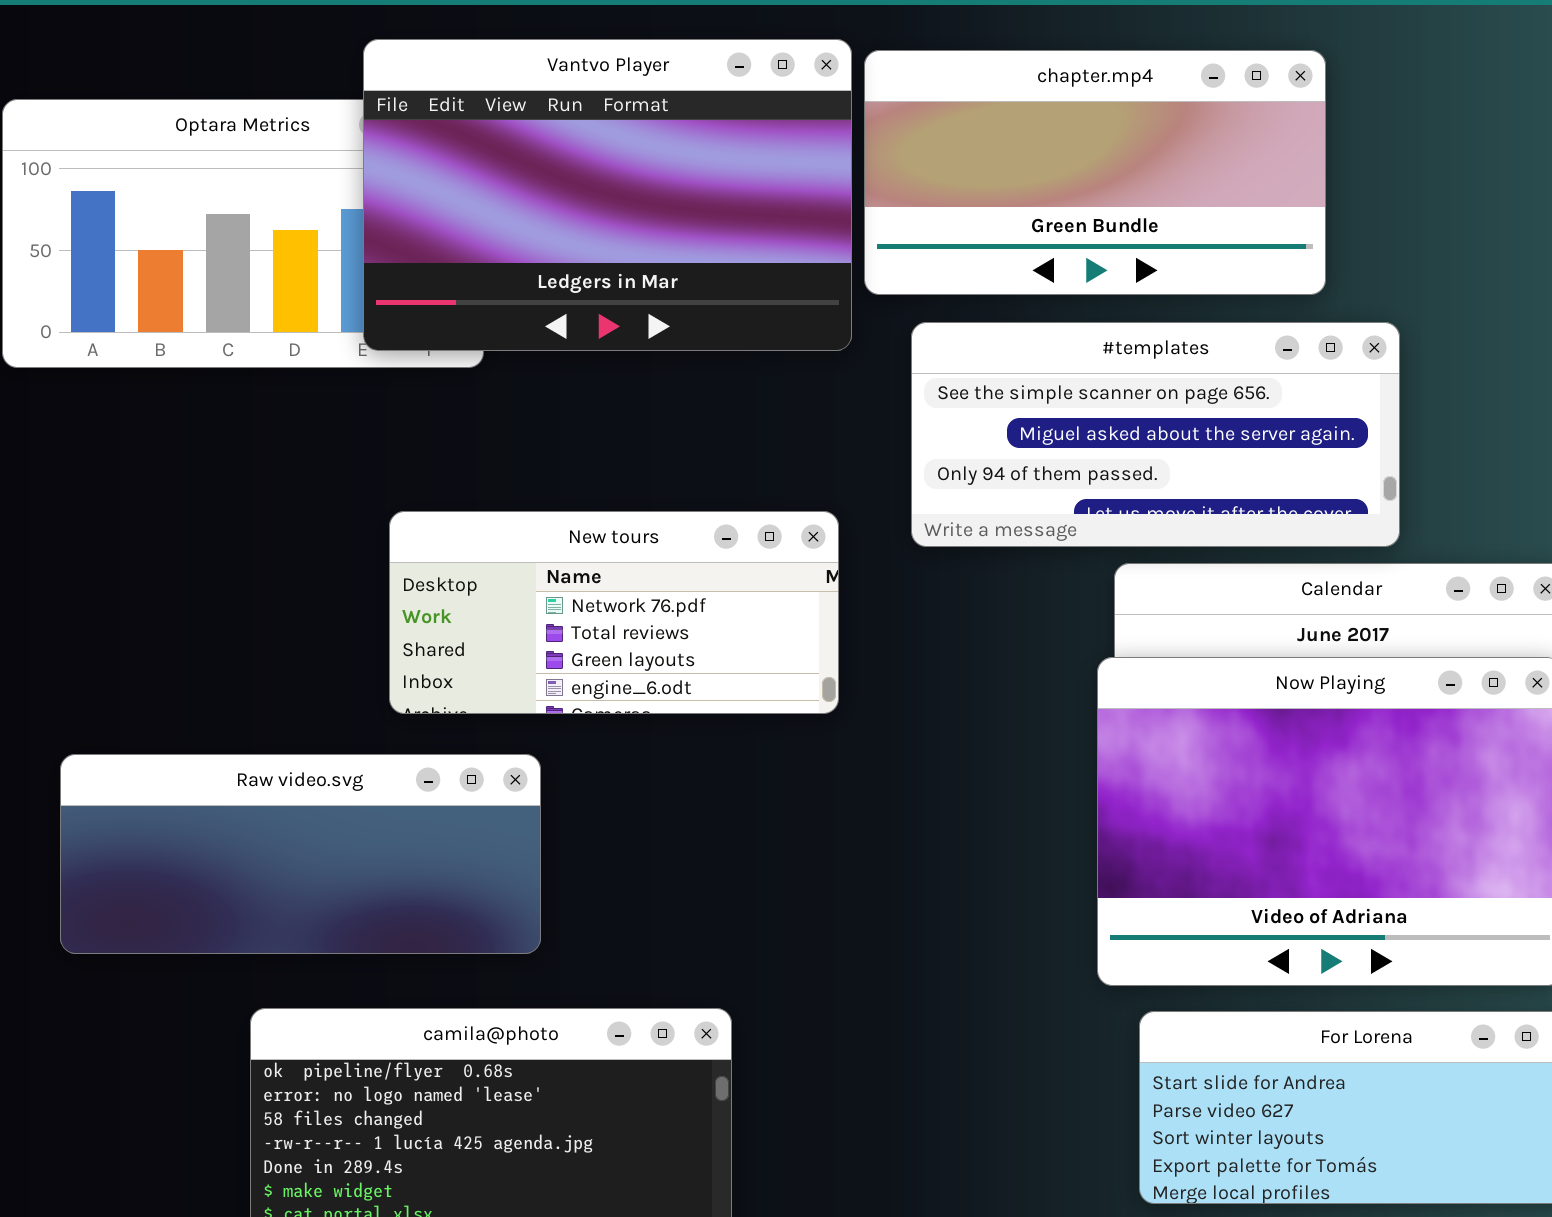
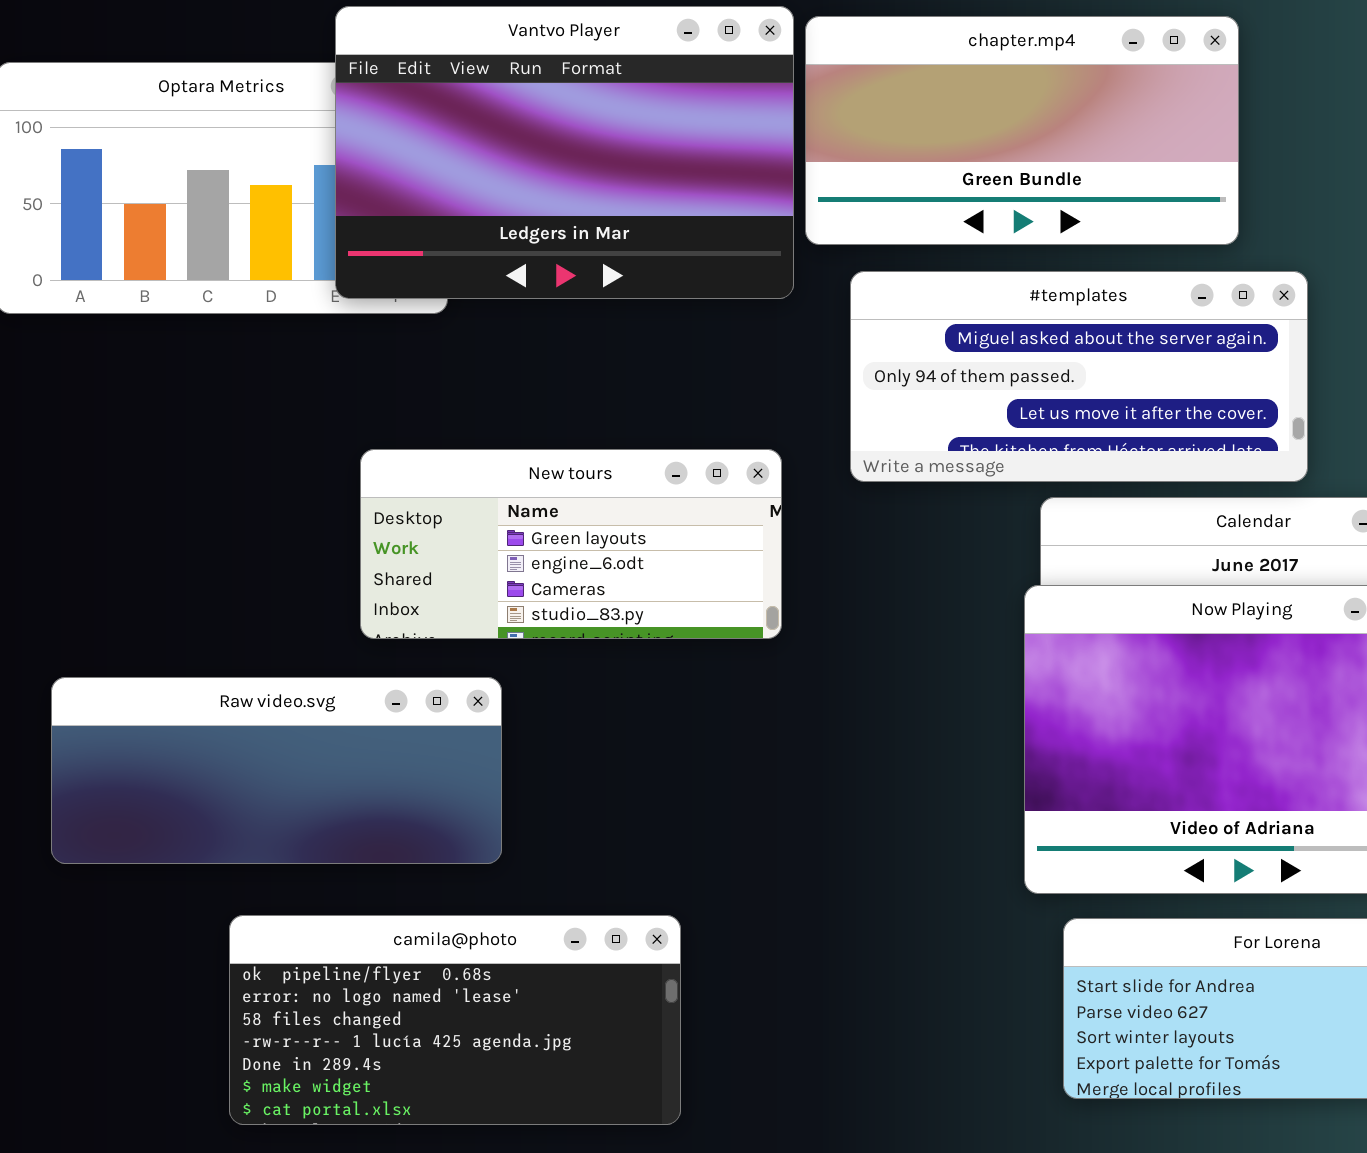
#templates: [911,322,1400,547] -> [850,271,1308,482], scrolled down 1 row
New tours: [389,511,839,714] -> [360,449,782,639], scrolled down 2 rows

